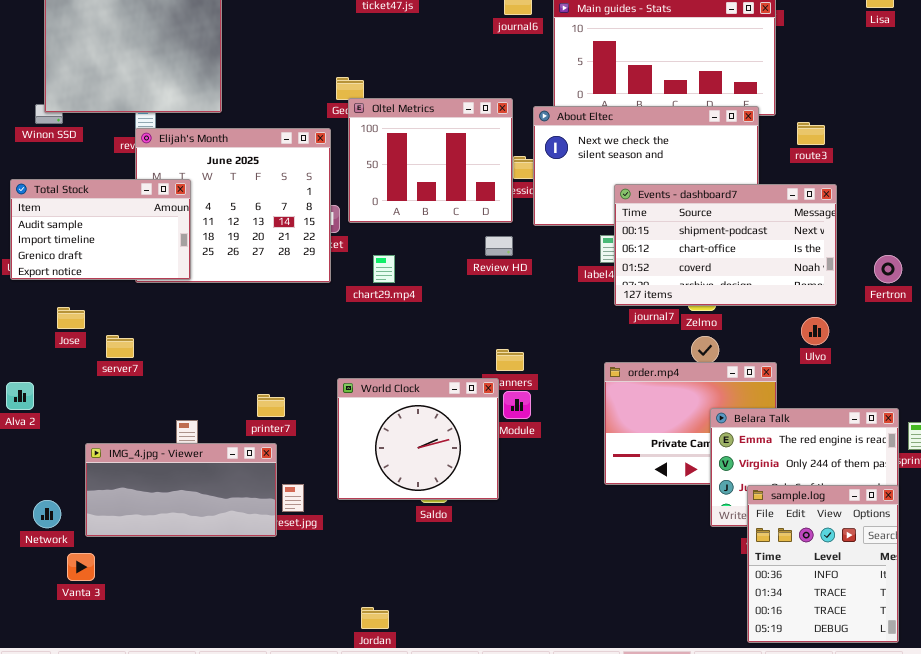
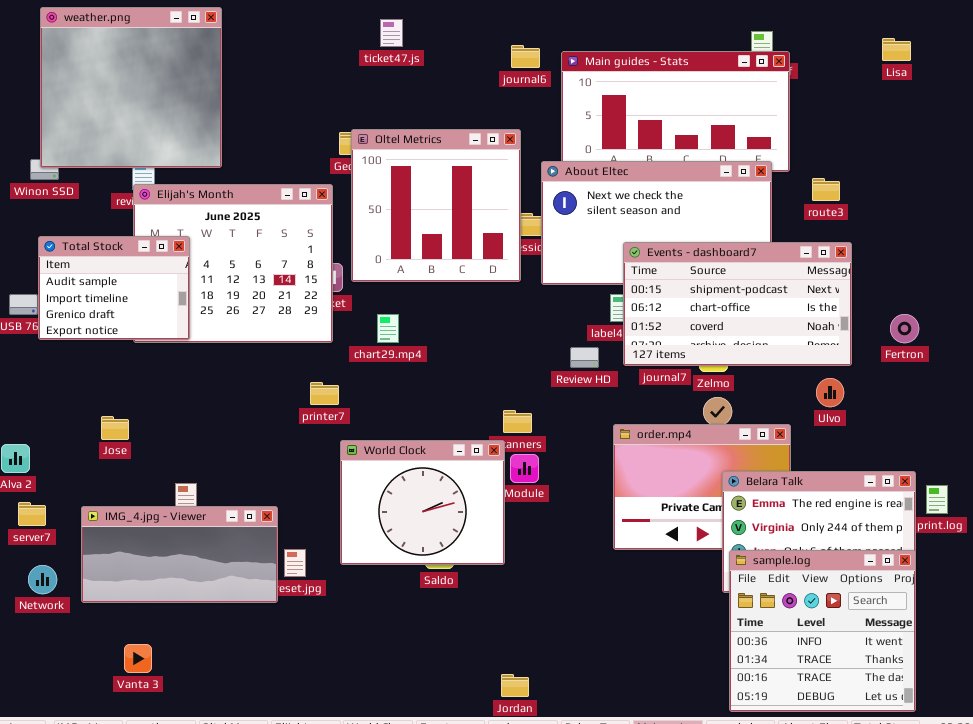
Oltel Metrics: [348,98,513,223] -> [351,129,521,282], resized
Total Stock: [10,179,191,280] -> [38,236,190,340], resized
Review HD: [485,236,513,256] -> [570,347,599,368], moved
Jose: [57,307,85,329] -> [101,416,129,440], moved
server7: [106,335,134,358] -> [18,502,46,526], moved
printer7: [257,394,285,417] -> [310,382,339,405], moved
sample.log: [747,485,899,643] -> [729,550,916,712], resized
Vanta 3: [67,553,95,581] -> [124,644,152,673], moved
Jordan: [361,607,389,629] -> [501,674,529,697], moved

